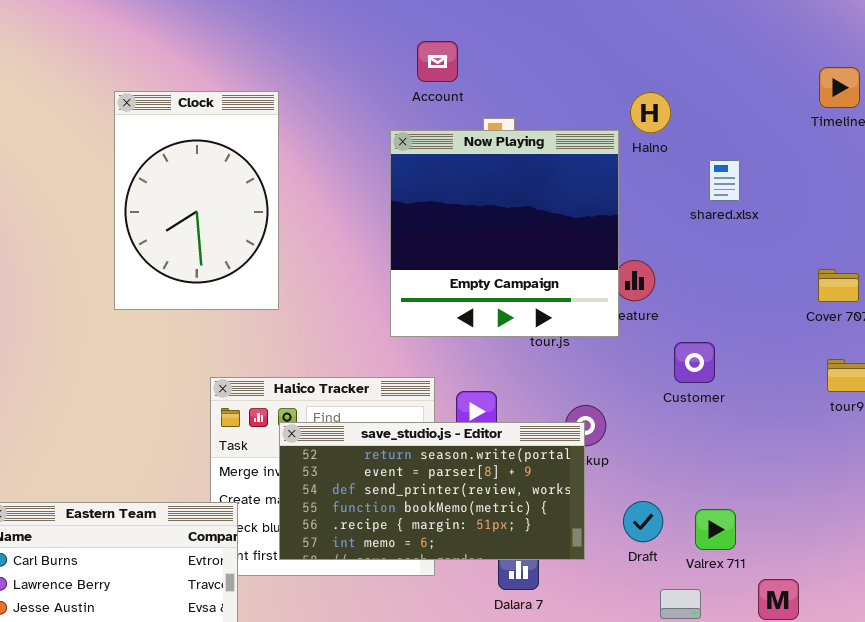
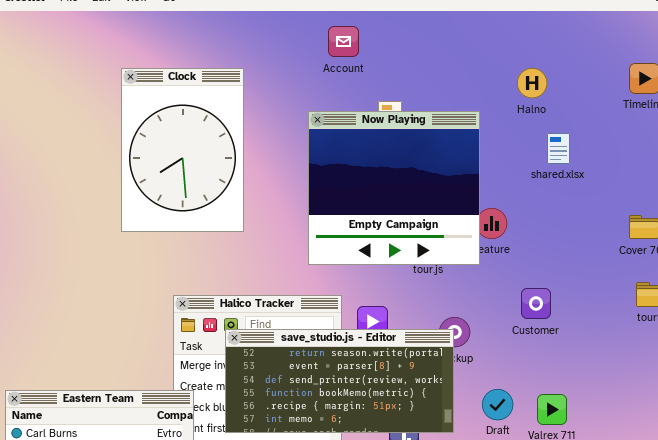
Account: [417,41,458,82] -> [328,26,359,57], moved
Clock: [114,91,279,310] -> [121,68,244,232], moved
Halno: [630,92,671,133] -> [517,68,547,98], moved
Customer: [674,342,715,383] -> [521,288,551,319], moved

